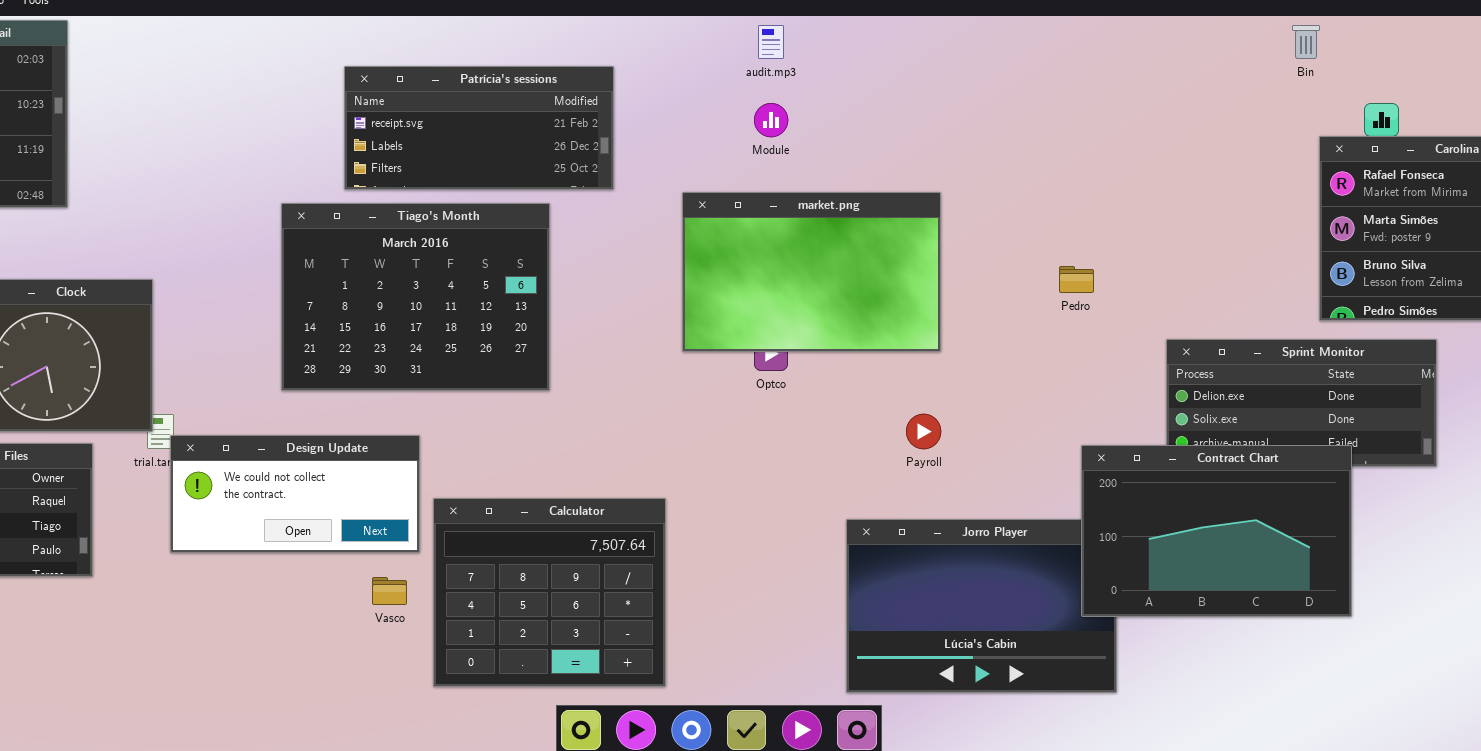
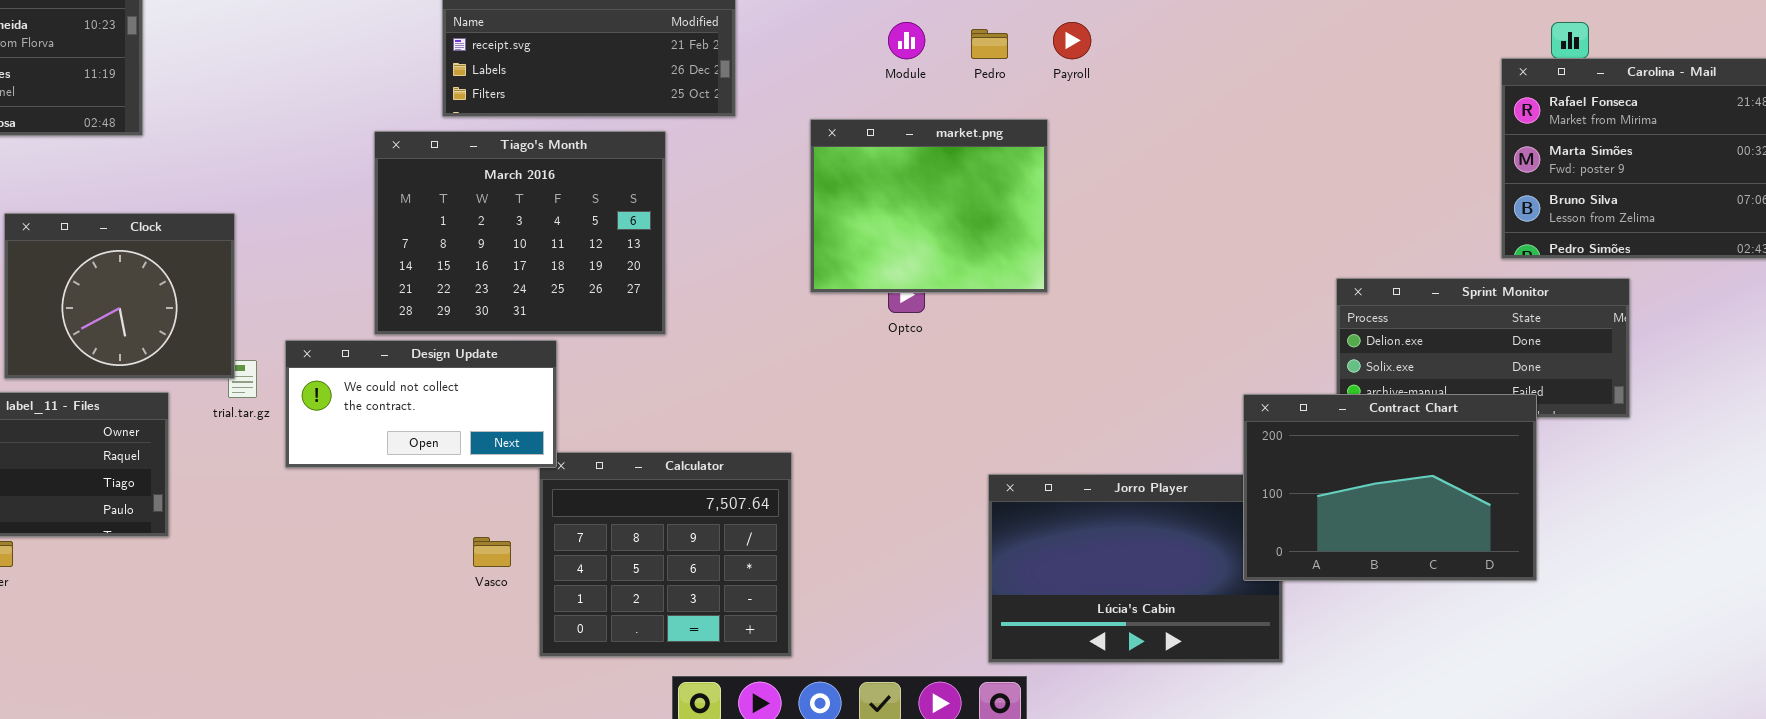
market.png: [682,192,941,352] -> [810,119,1048,293], resized
Pedro: [1059,266,1094,293] -> [971,29,1008,59], moved
Payroll: [906,414,941,449] -> [1053,22,1091,59], moved
Design Update: [170,435,420,553] -> [285,340,557,468], moved

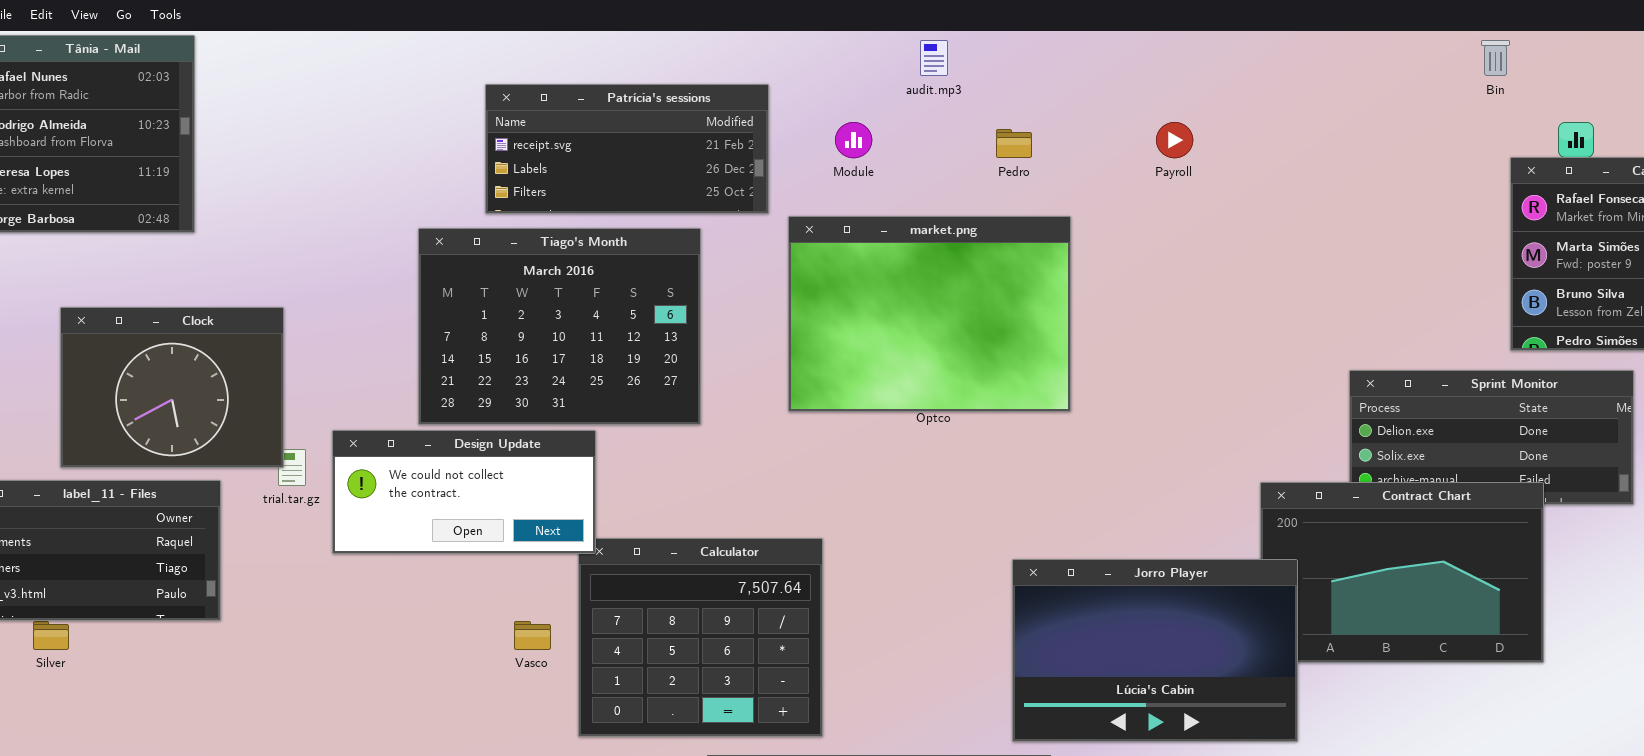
Module: [888,22,925,59] -> [835,122,872,158], moved
Payroll: [1053,22,1091,59] -> [1156,122,1193,158], moved
market.png: [810,119,1048,293] -> [788,216,1071,412], resized
Jorro Player: [988,474,1283,663] -> [1012,559,1298,742], raised

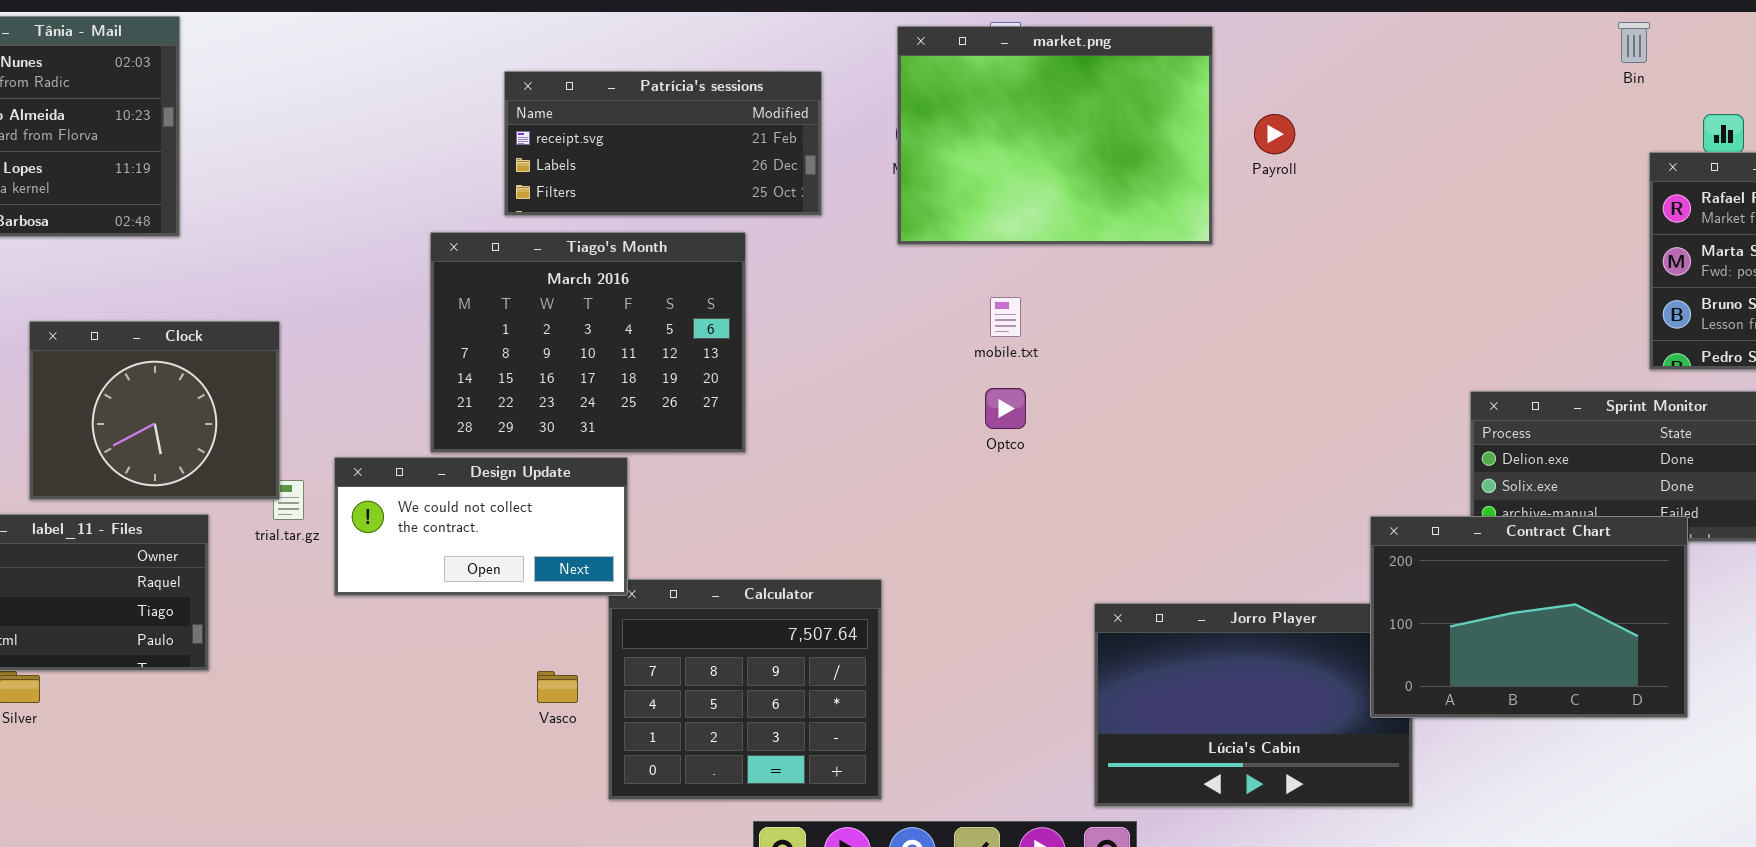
market.png: [788,216,1071,412] -> [897,26,1213,245], moved
Contract Chart: [1260,482,1544,663] -> [1370,516,1688,718], raised

